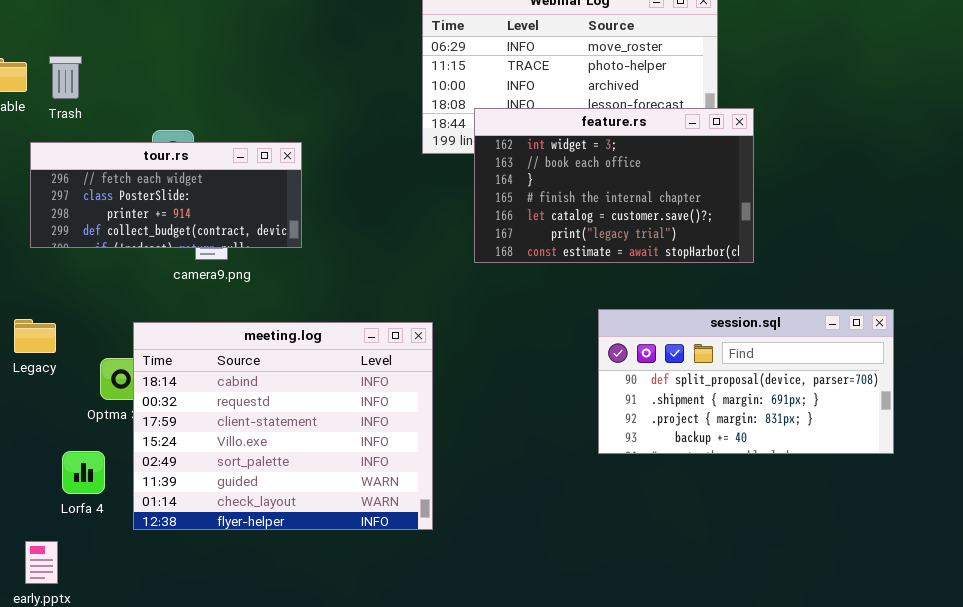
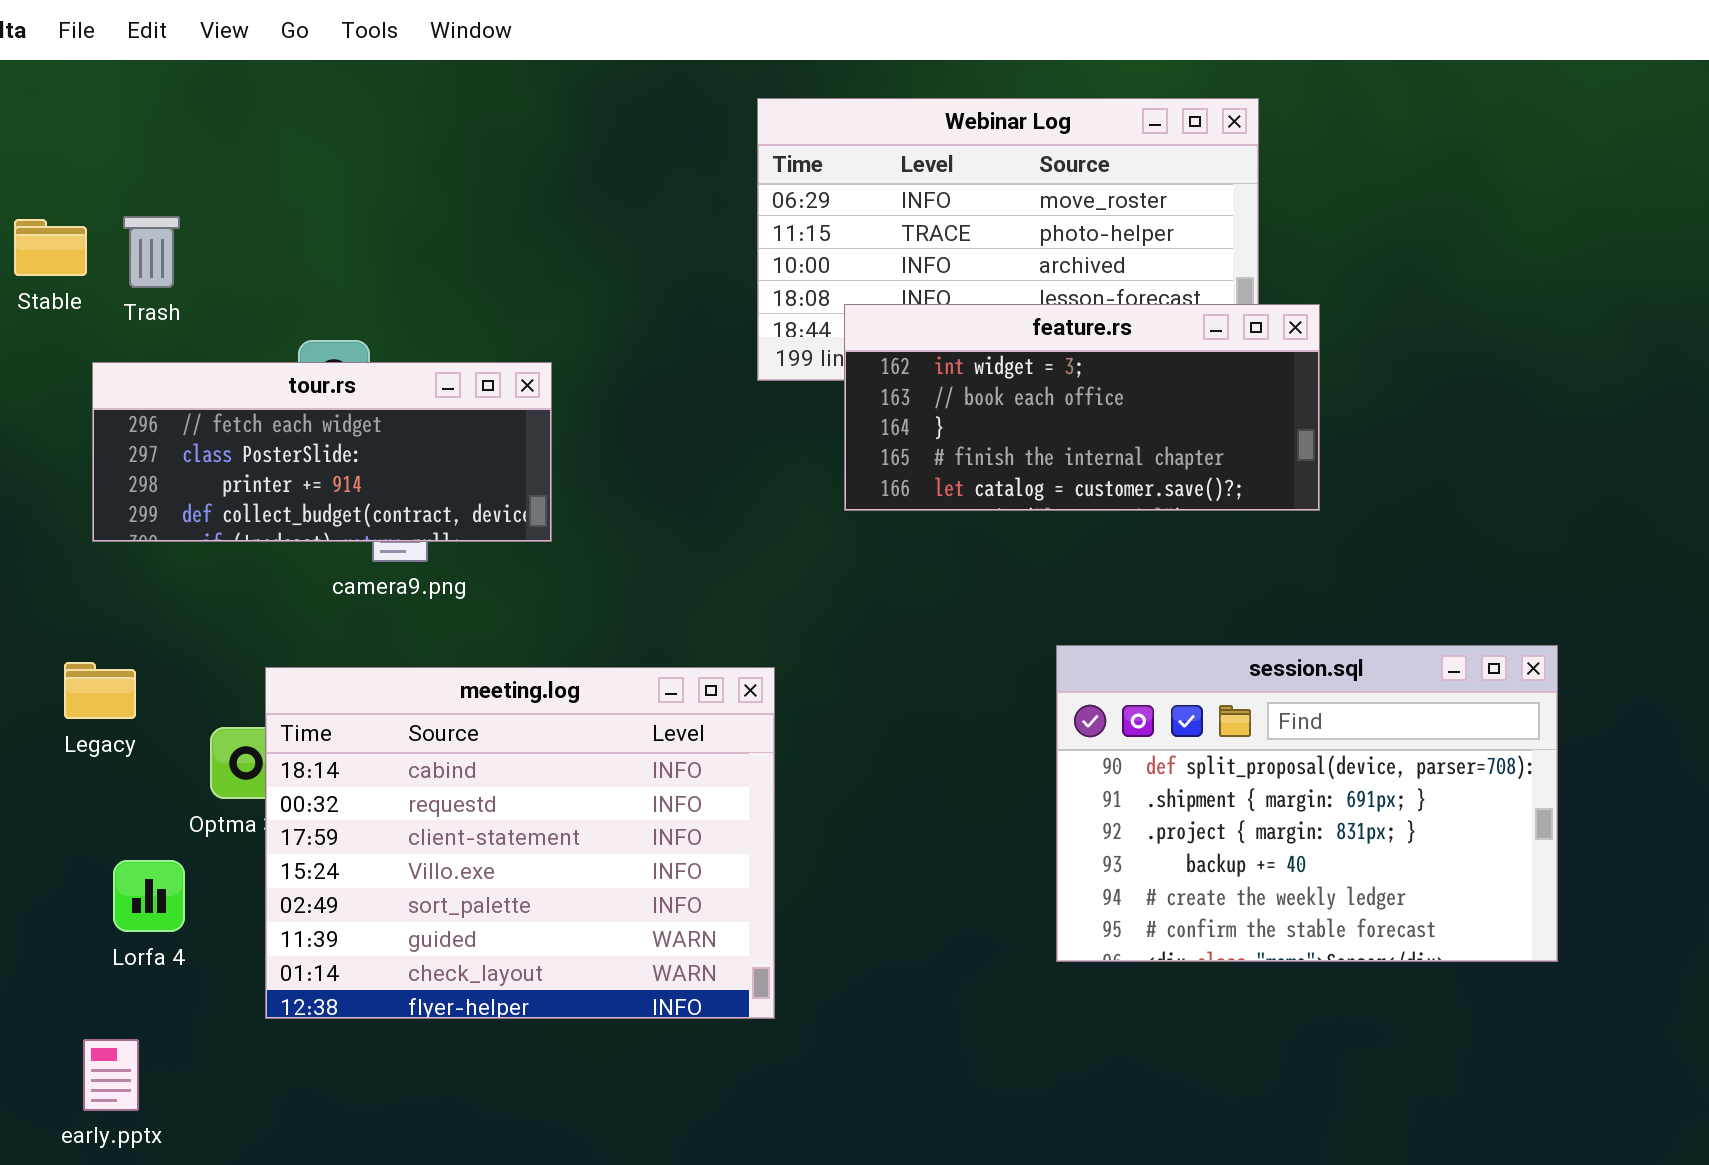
feature.rs: [474,108,754,263] -> [844,304,1320,511], resized
session.sql: [598,309,894,454] -> [1056,645,1558,962], resized
Lorfa 4: [62,451,105,494] -> [113,860,185,932], moved

